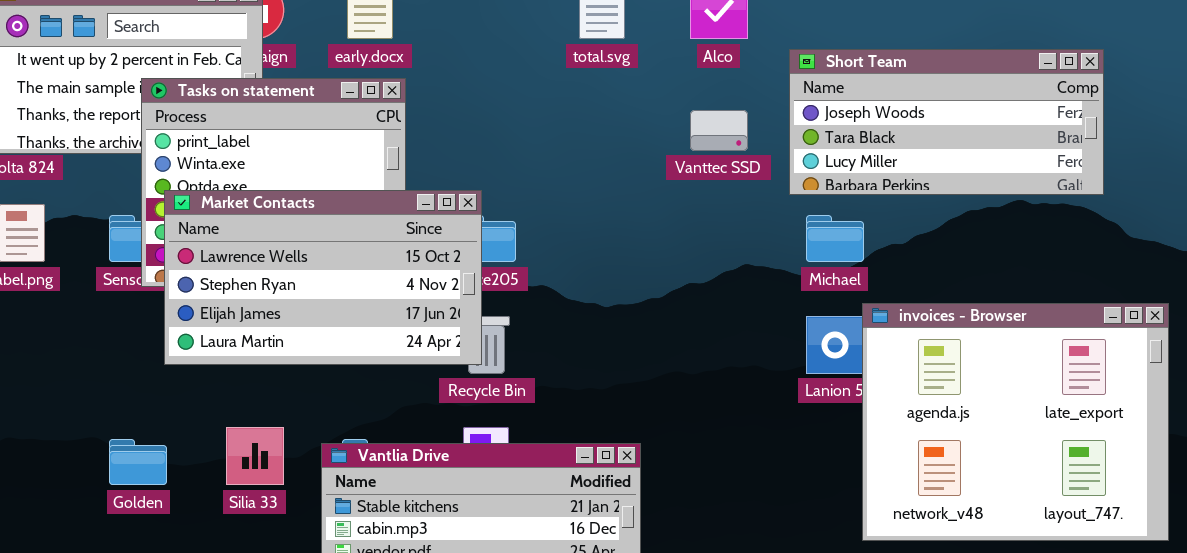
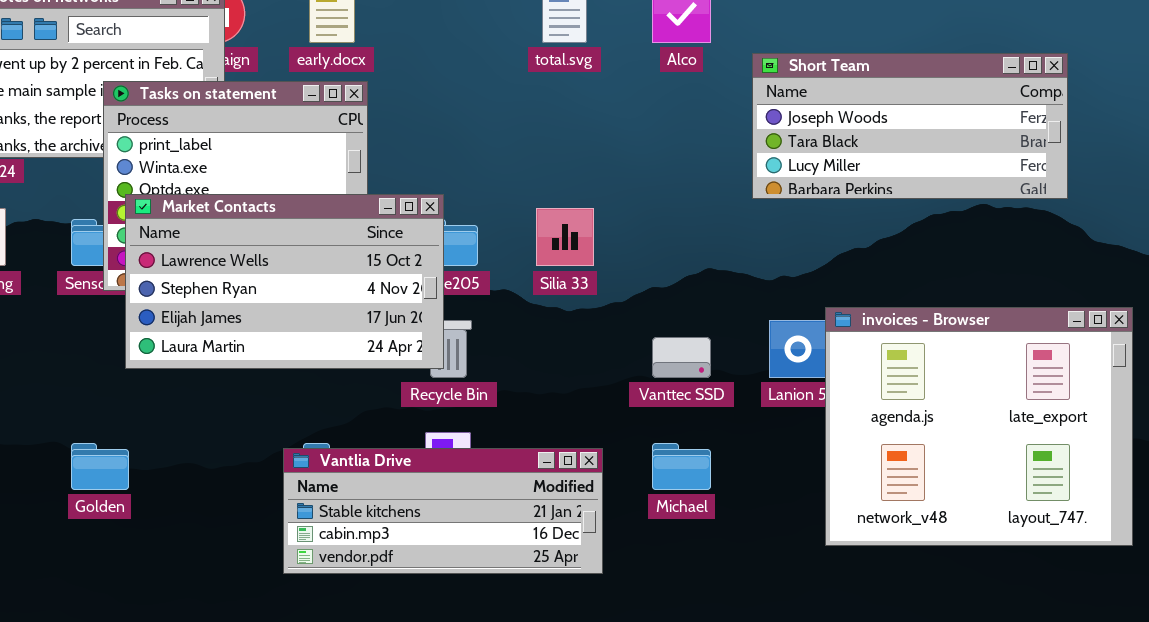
Vanttec SSD: [690,110,748,151] -> [652,337,711,378], moved
Michael: [806,215,864,262] -> [652,443,711,490], moved
Silia 33: [226,427,284,485] -> [536,208,594,266], moved

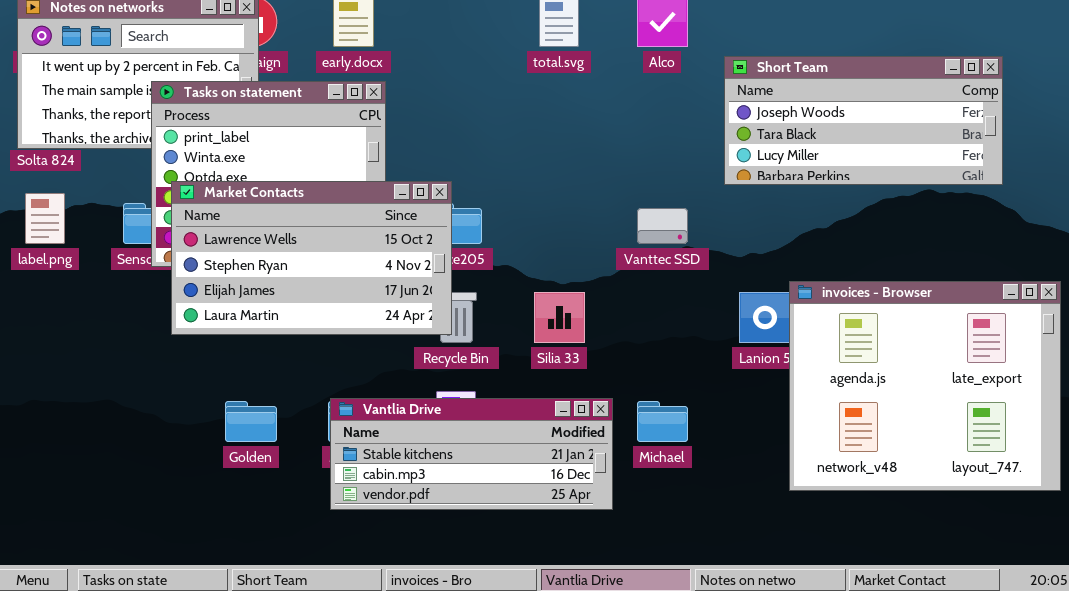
Silia 33: [536,208,594,266] -> [534,292,585,343], moved
Vanttec SSD: [652,337,711,378] -> [637,208,688,244], moved
Golden: [71,443,129,490] -> [225,401,277,442], moved
Vantlia Drive: [283,448,603,574] -> [330,398,613,510], moved

